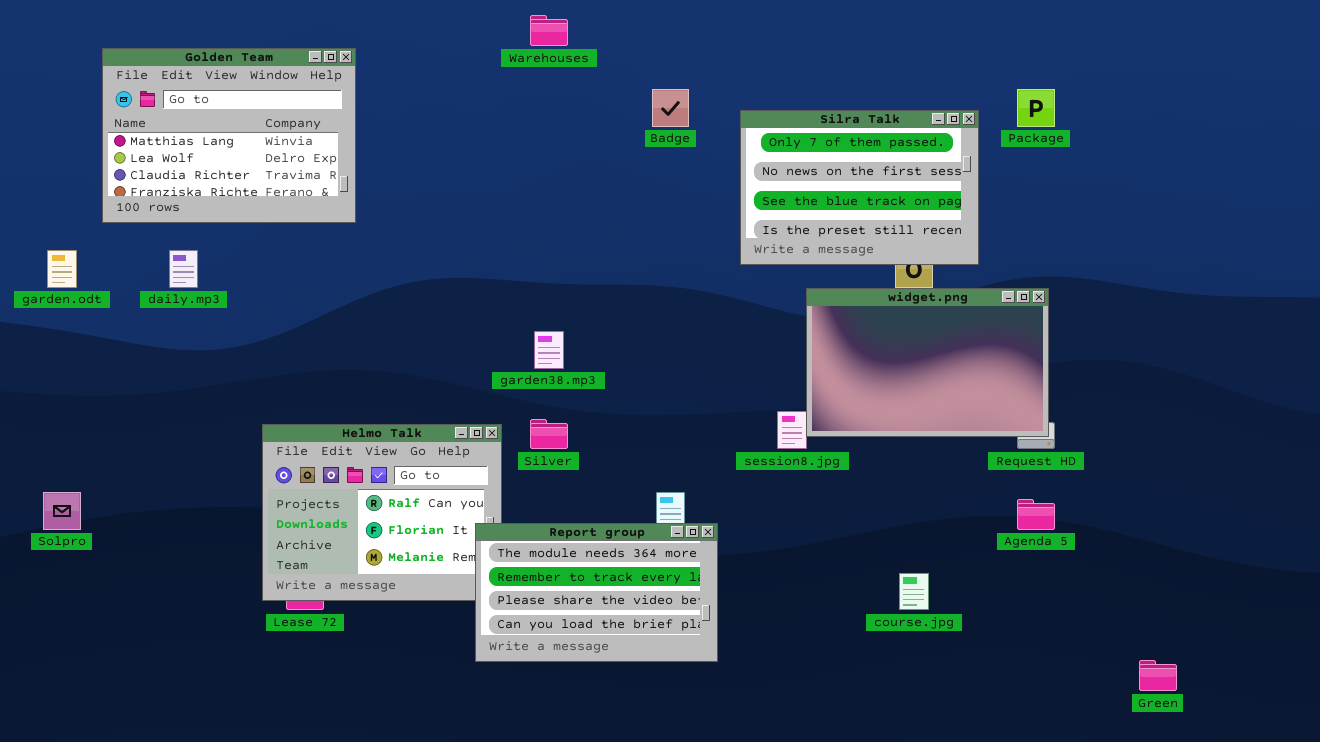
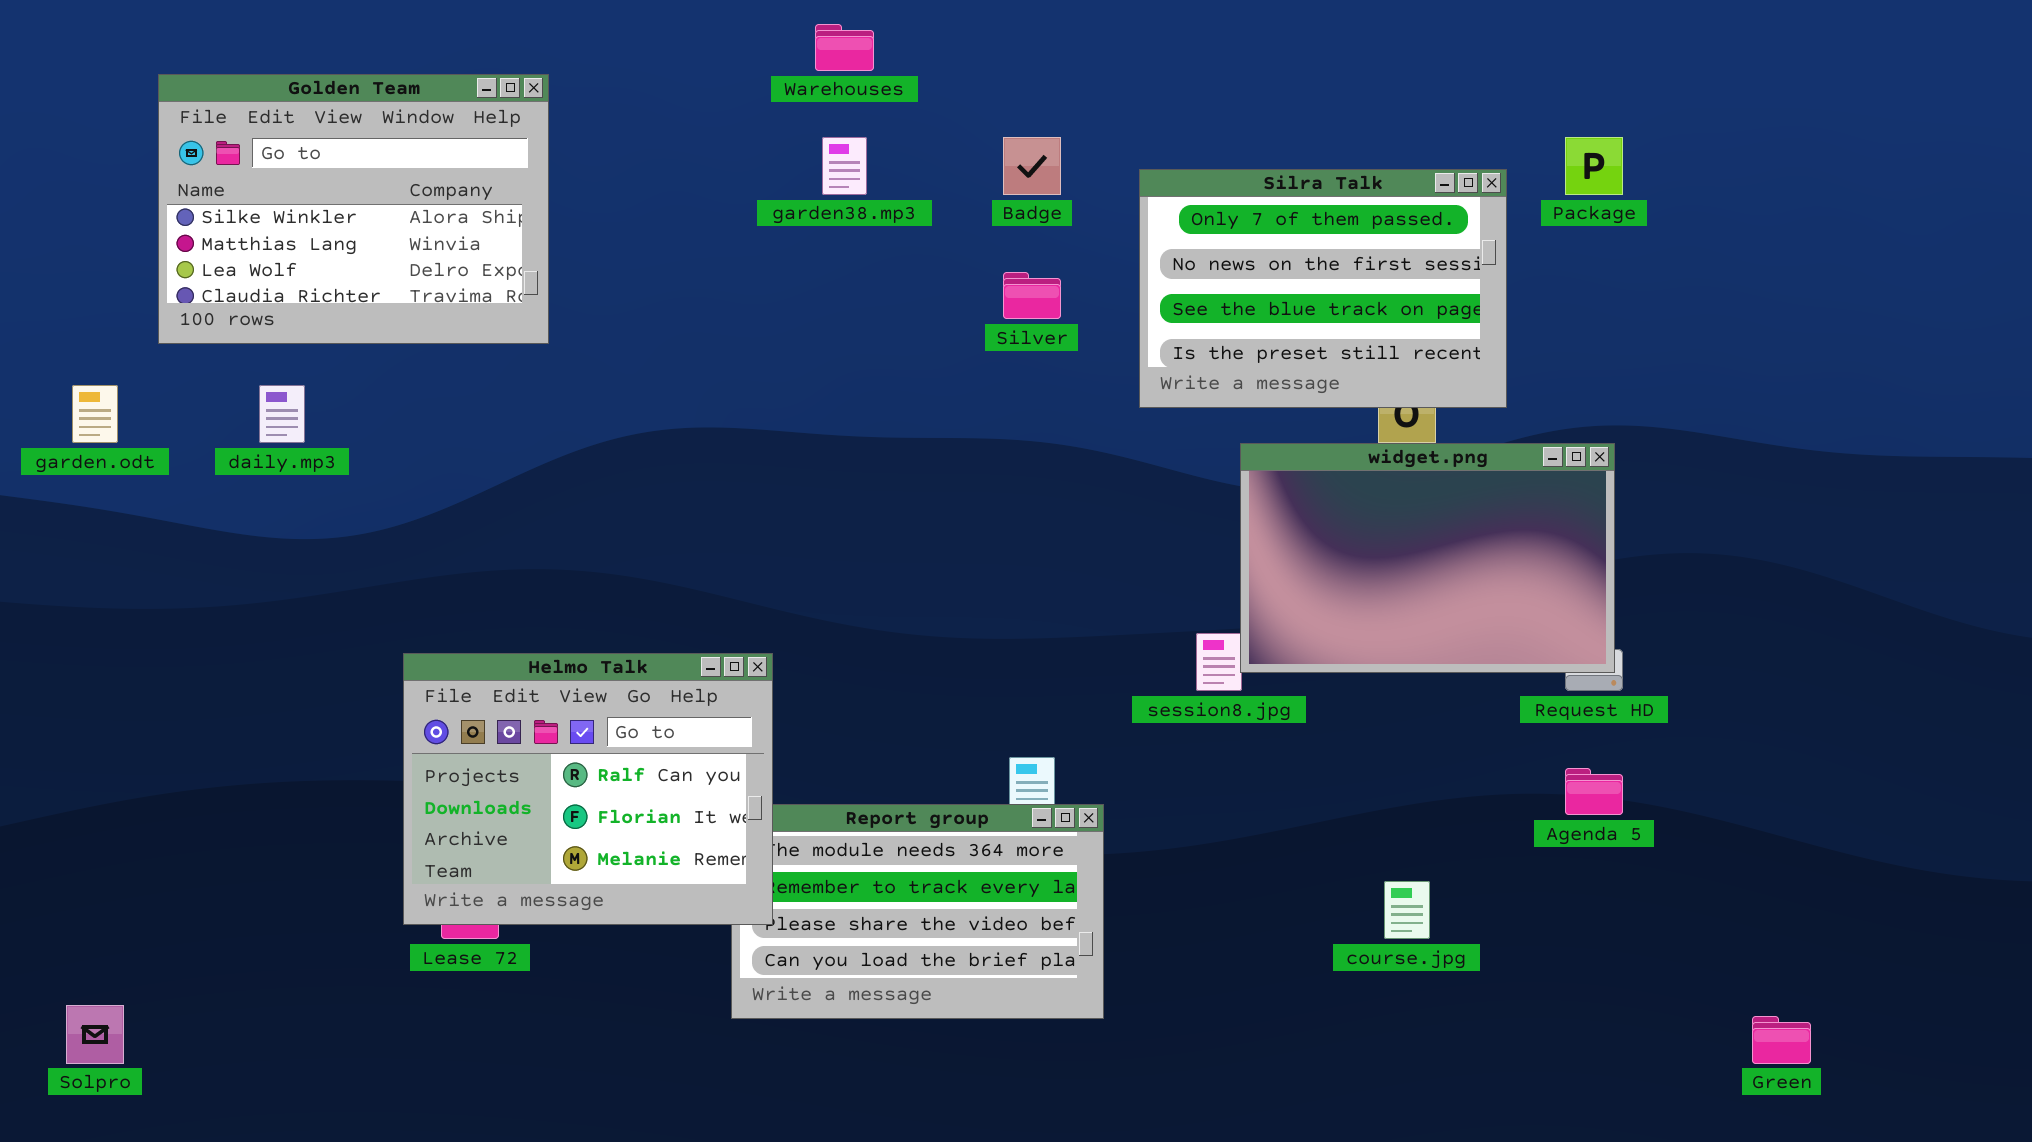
Golden Team: [102,48,356,223] -> [158,74,549,344], scrolled up 1 row
garden38.mp3: [534,331,564,369] -> [822,137,867,195], moved
Silver: [530,419,568,449] -> [1003,272,1061,319], moved
Helmo Talk: [262,424,502,601] -> [403,653,773,925], raised
Solpro: [43,492,81,530] -> [66,1005,124,1064], moved

